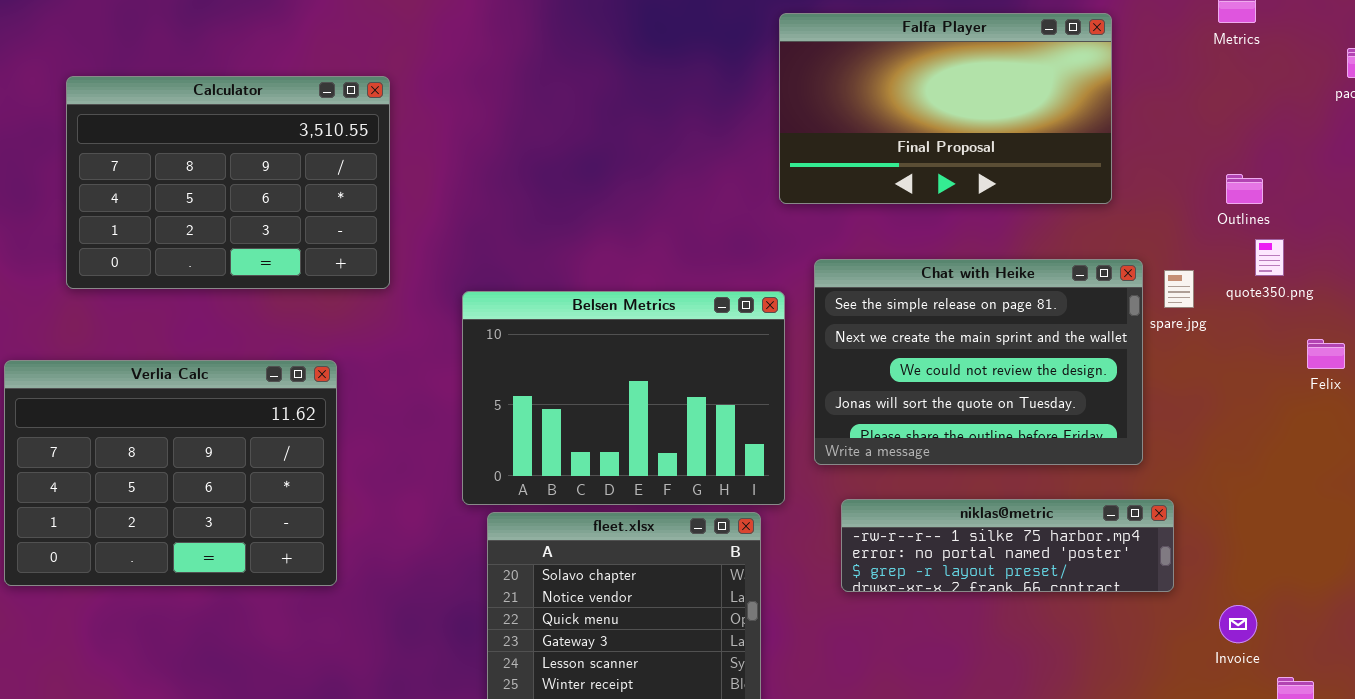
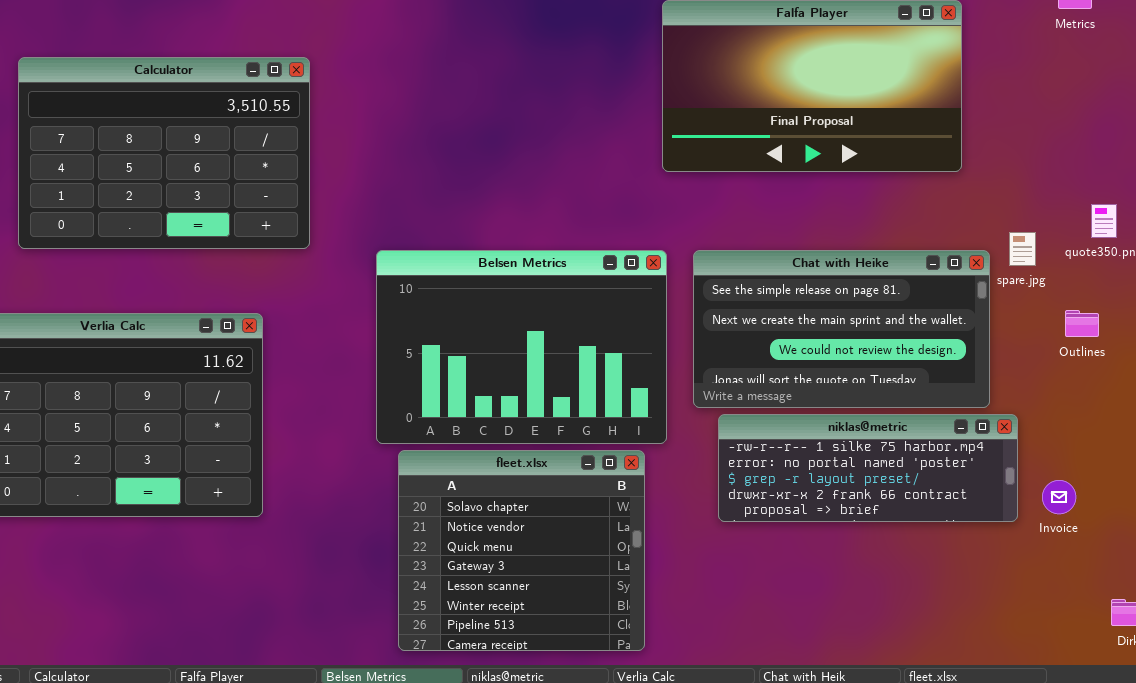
Outlines: [1226,174,1263,204] -> [1065,310,1099,337], moved
Chat with Heike: [814,259,1143,465] -> [693,250,990,408], resized
niklas@metric: [841,499,1174,592] -> [718,414,1018,522], resized
Invoice: [1219,605,1257,643] -> [1042,480,1076,514], moved

